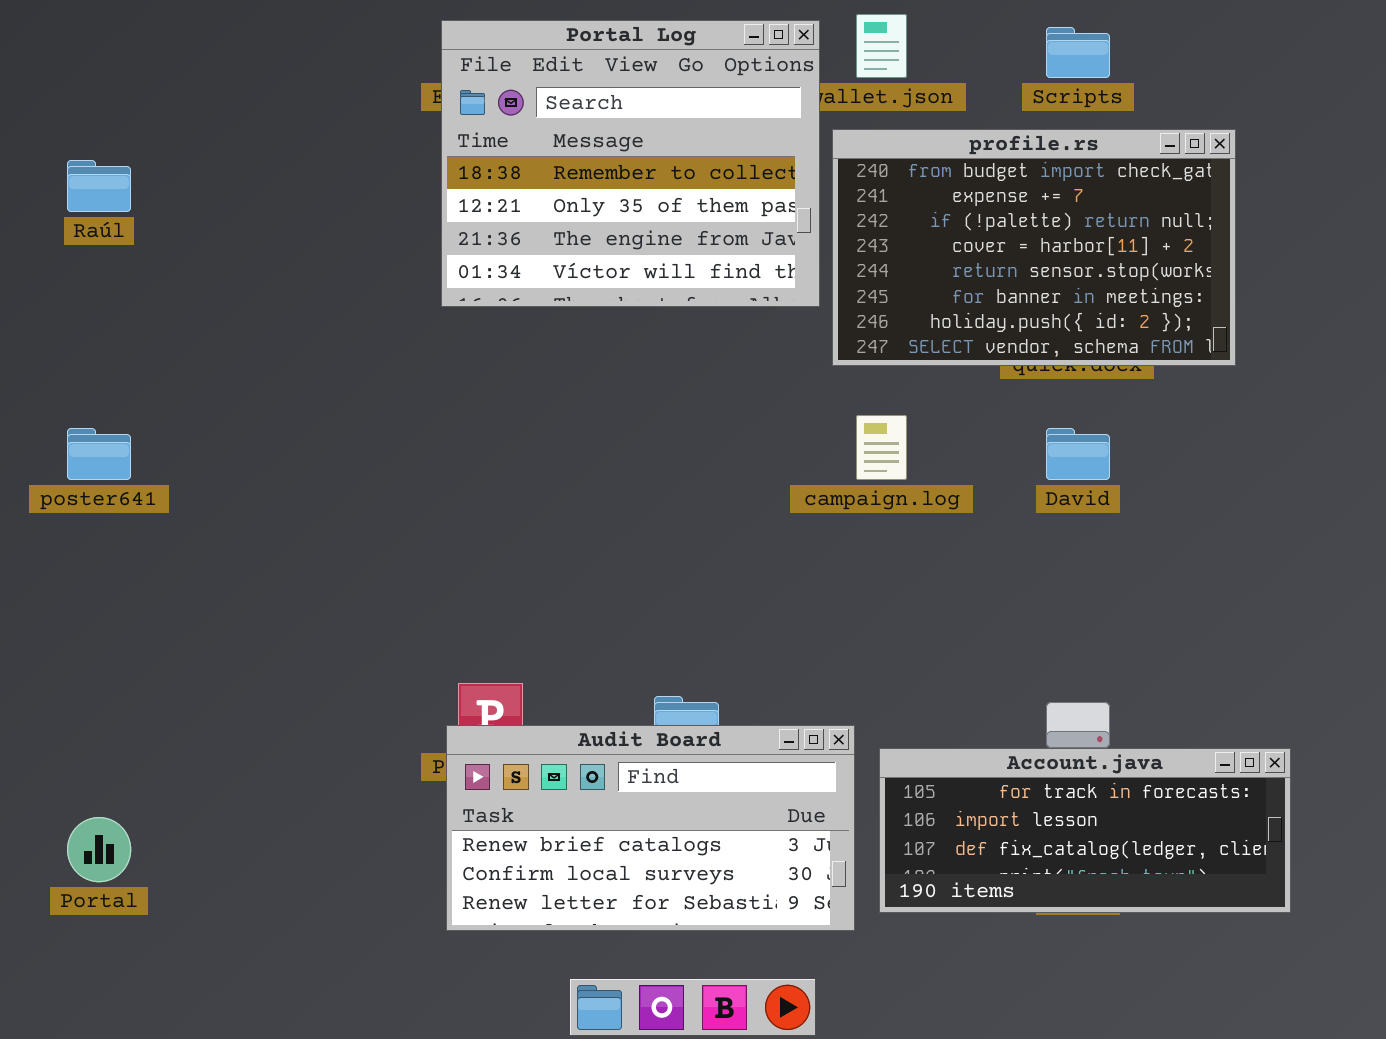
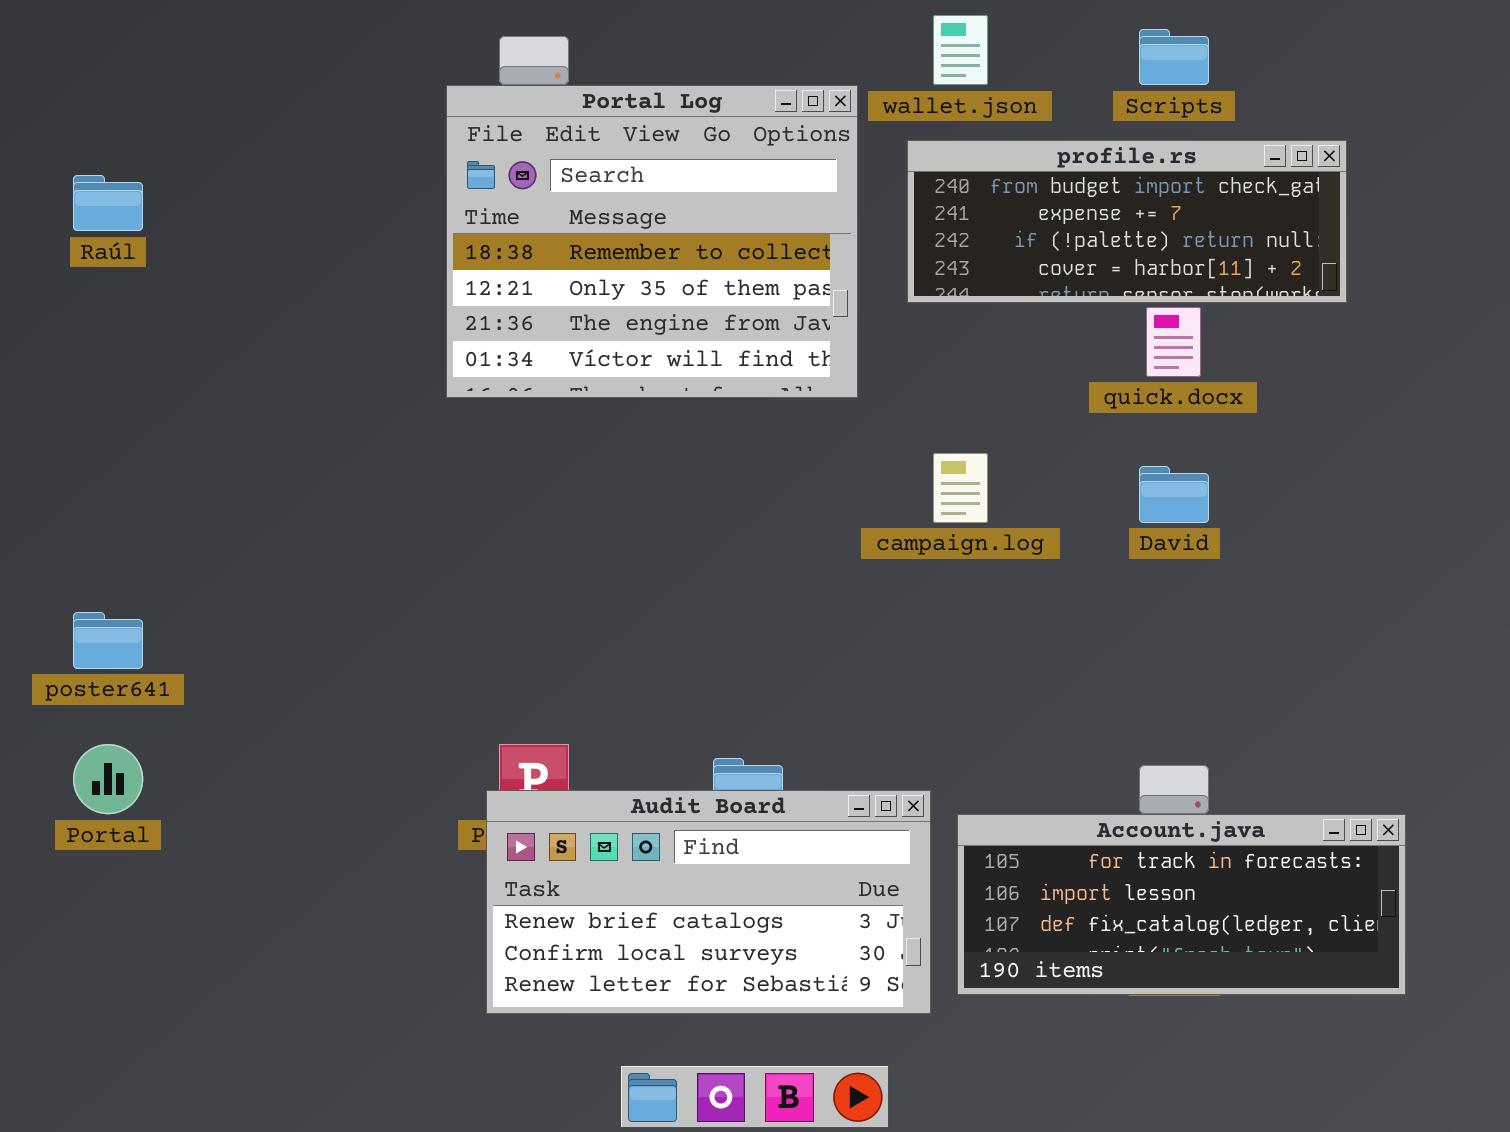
Portal Log: [441,20,820,307] -> [446,85,858,398], moved
profile.rs: [832,129,1236,366] -> [907,140,1347,303], resized
poster641: [67,428,131,480] -> [73,612,143,669], moved
Portal: [67,817,131,882] -> [73,744,143,814], moved

